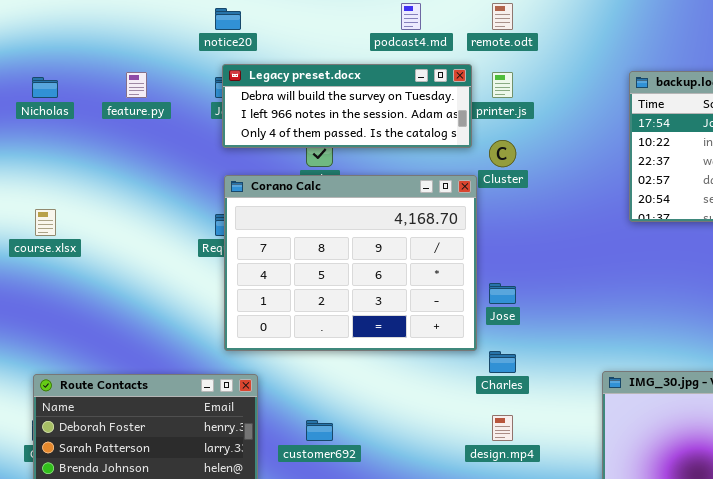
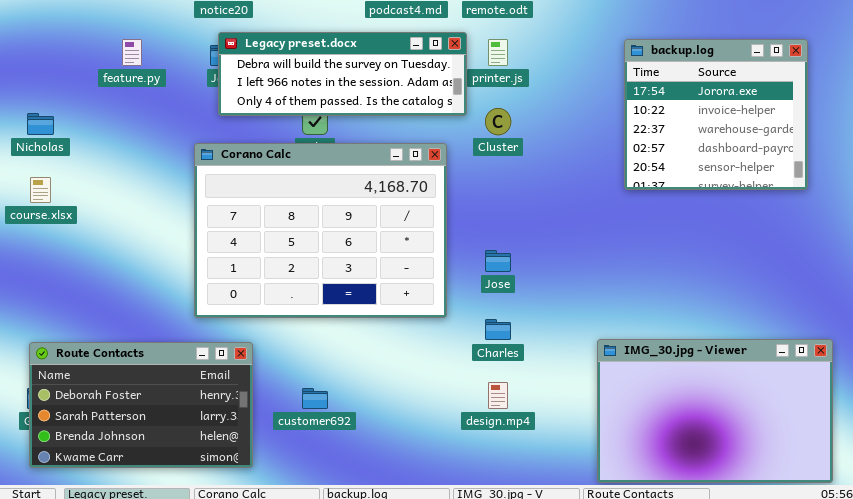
Nicholas: [32,77,58,98] -> [27,113,54,135], moved
Corano Calc: [224,175,477,351] -> [194,143,447,318], moved

